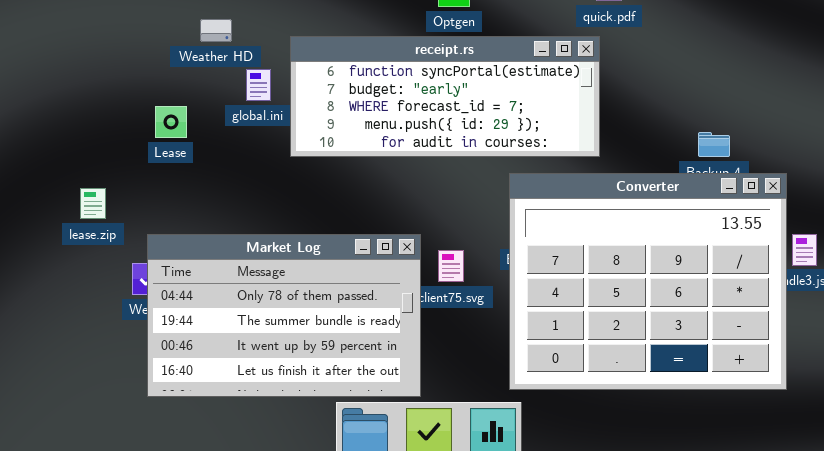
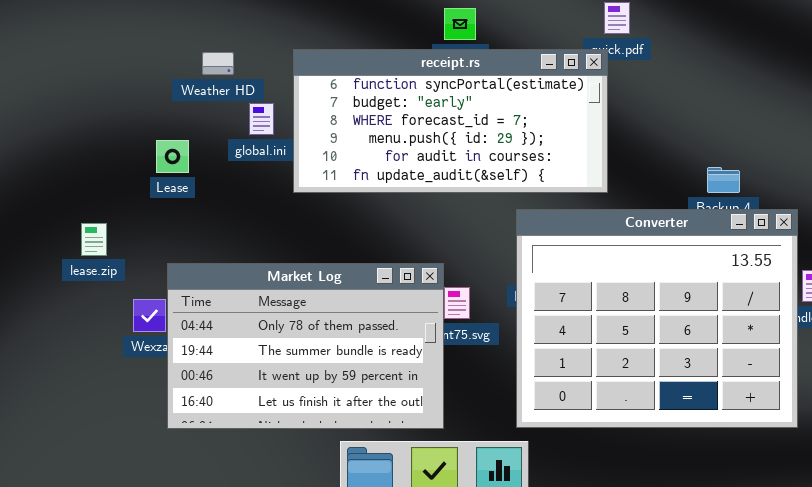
receipt.rs: [290,36,600,157] -> [293,49,608,193], resized
Market Log: [147,234,421,397] -> [167,263,444,429], moved

